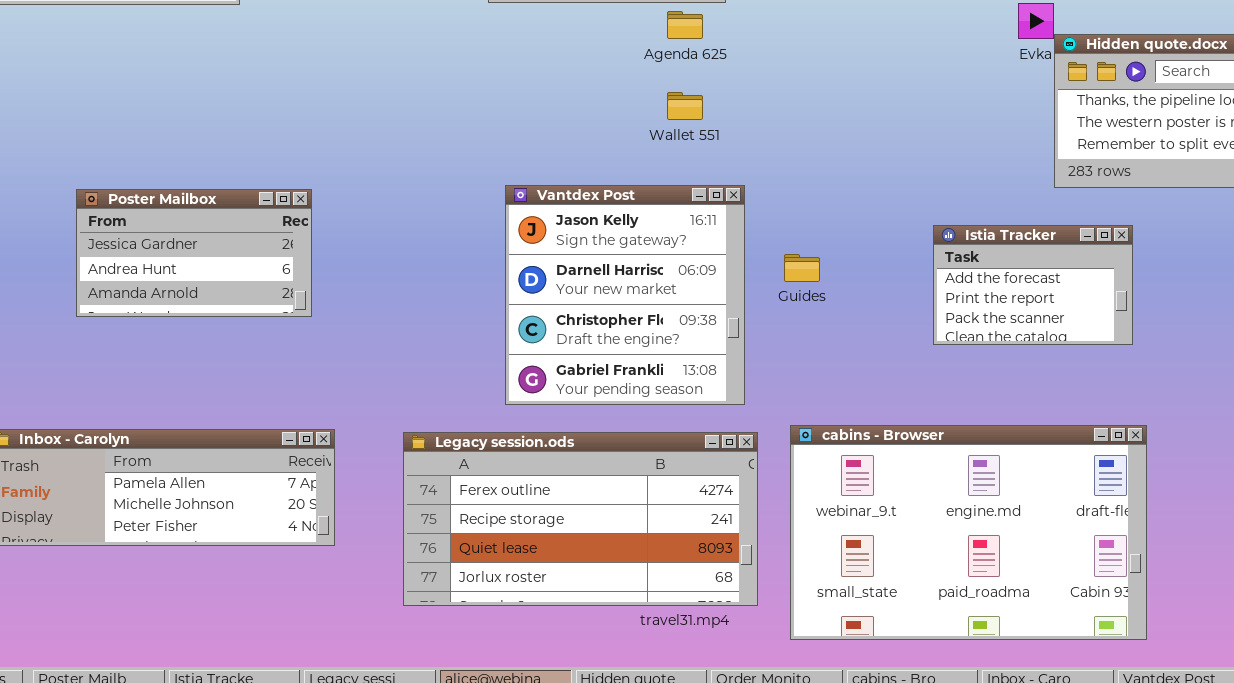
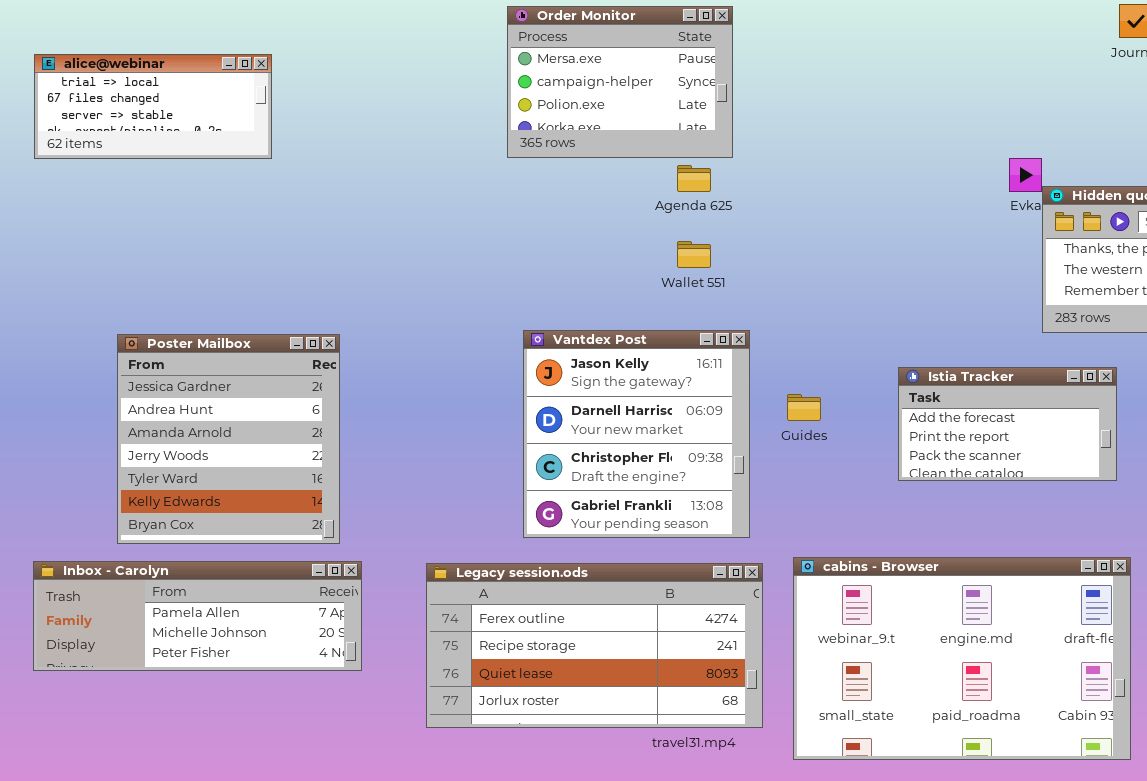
Poster Mailbox: [76,189,312,317] -> [117,334,340,544], resized
Istia Tracker: [933,225,1133,345] -> [898,367,1117,481], resized

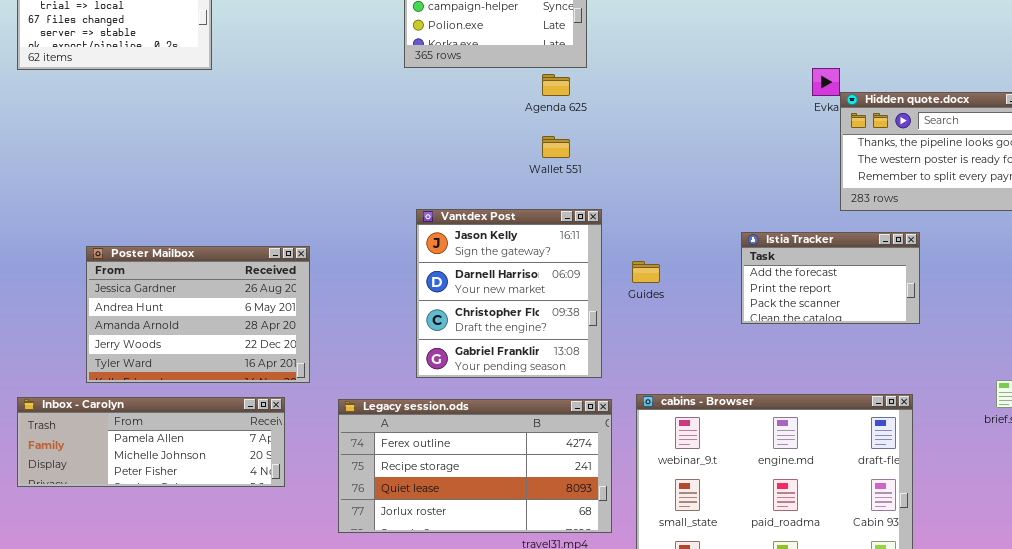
Poster Mailbox: [117,334,340,544] -> [86,246,310,383], resized
Istia Tracker: [898,367,1117,481] -> [741,232,920,324], moved

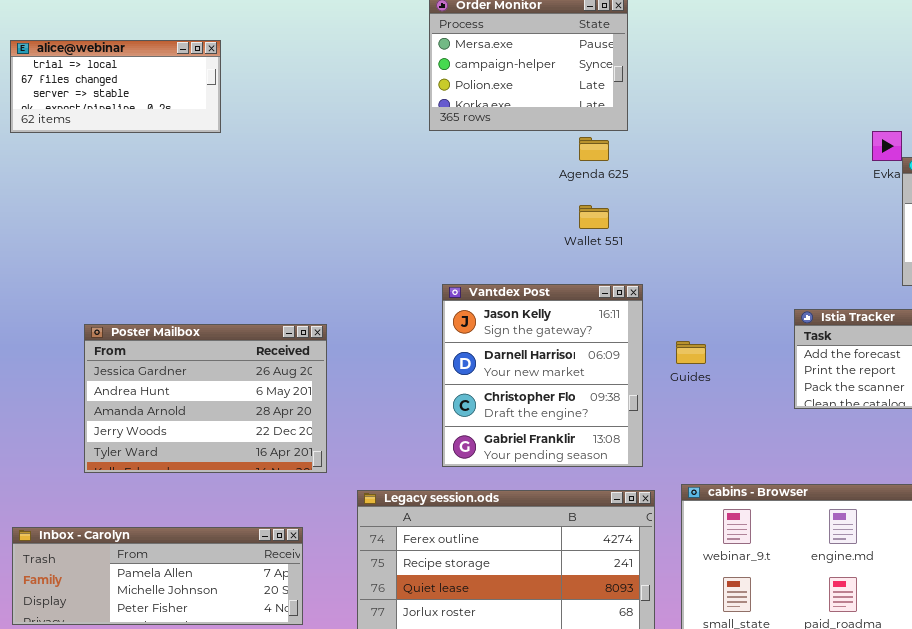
Inbox - Carolyn: [17,397,285,487] -> [12,527,303,625], moved

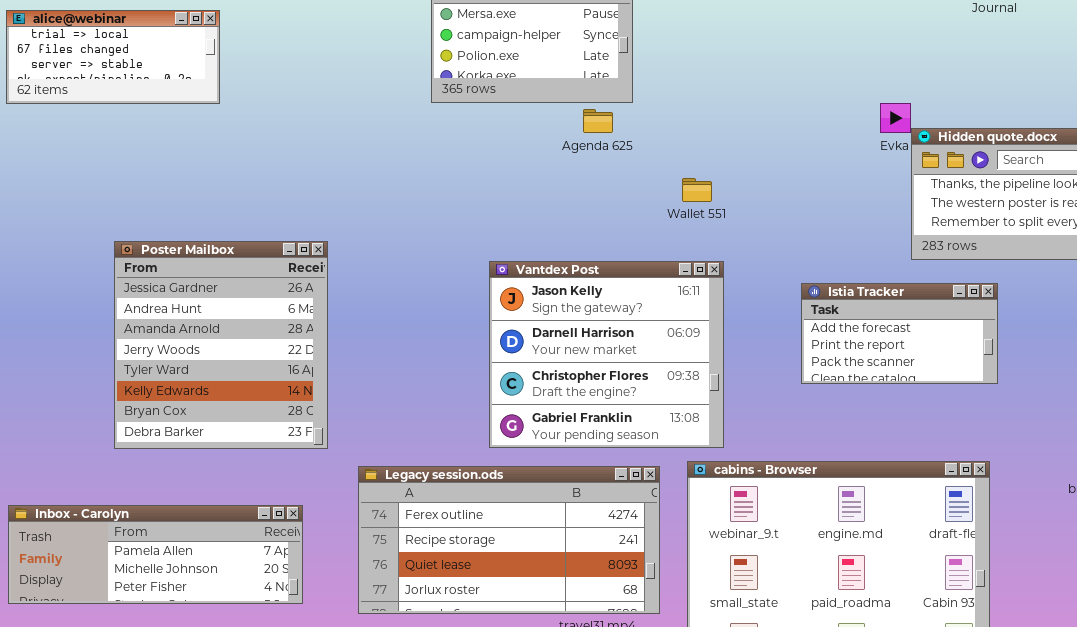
Wallet 551: [579,205,609,229] -> [682,178,712,202], moved
Vantdex Post: [442,284,643,467] -> [489,261,724,448], moved, resized
Poster Mailbox: [84,324,327,473] -> [114,241,328,449], resized

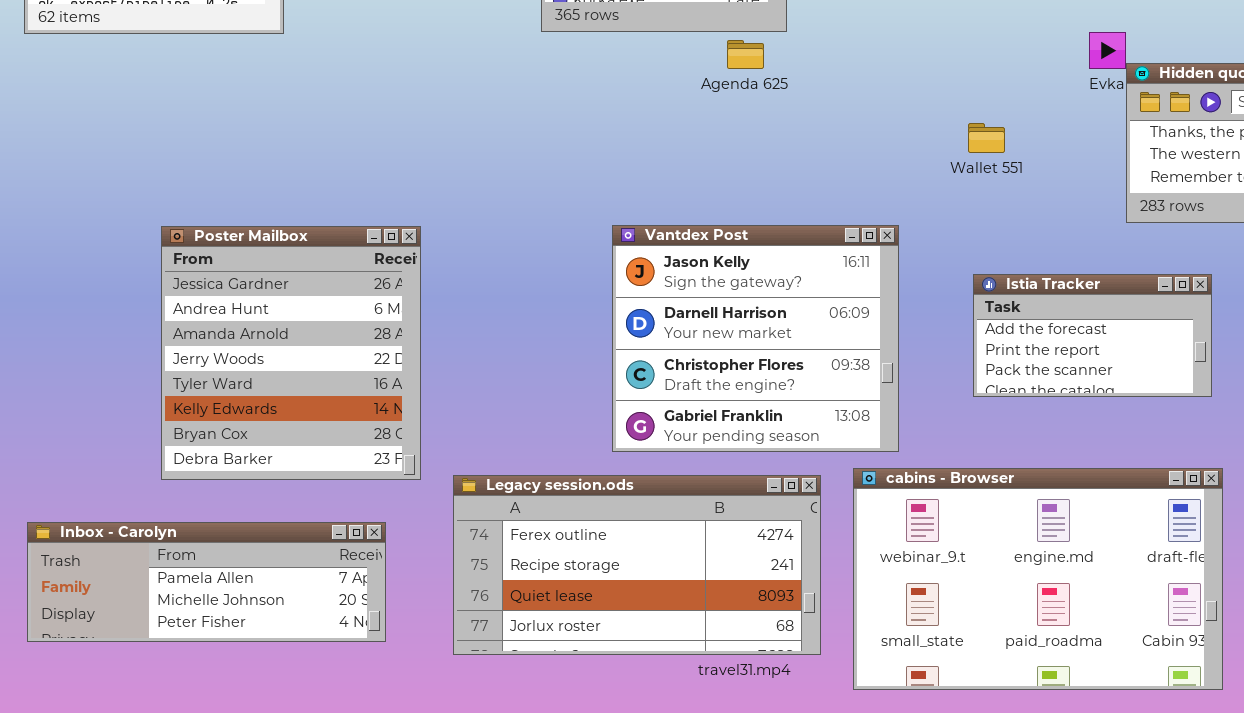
Wallet 551: [682,178,712,202] -> [968,123,1005,153], moved
Poster Mailbox: [114,241,328,449] -> [161,226,421,480], moved
Istia Tracker: [801,283,998,384] -> [973,274,1212,397], moved

